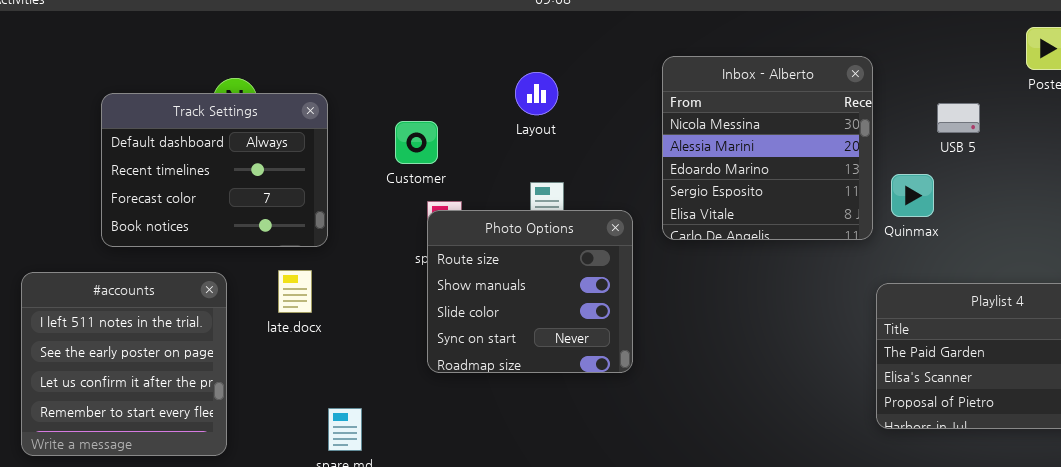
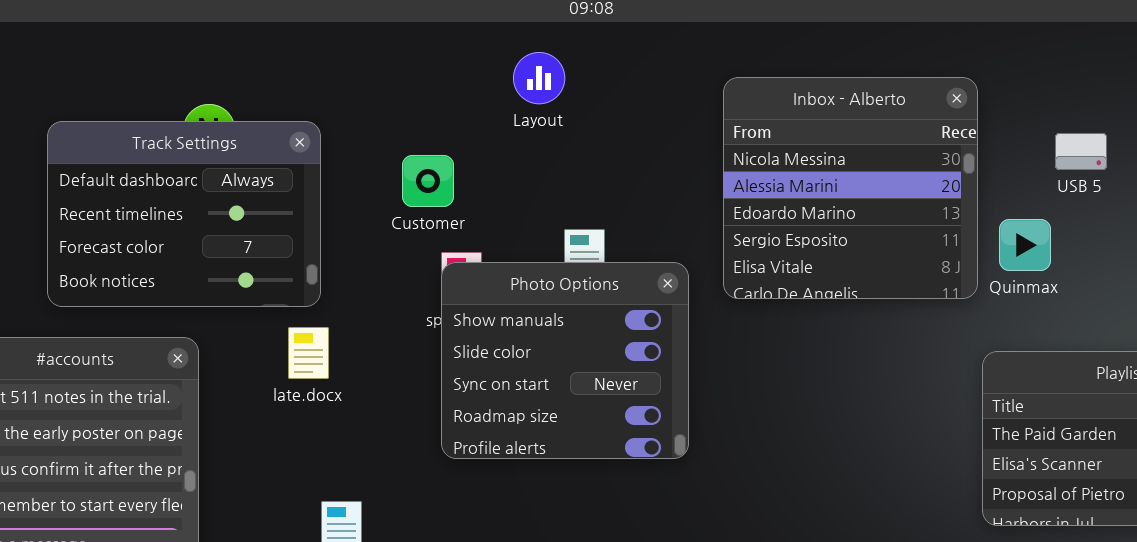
Layout: [515,72,558,115] -> [513,52,565,104], moved
Photo Options: [427,210,633,373] -> [441,262,689,459], scrolled down 1 row
late.docx: [278,270,312,313] -> [288,327,329,379], moved

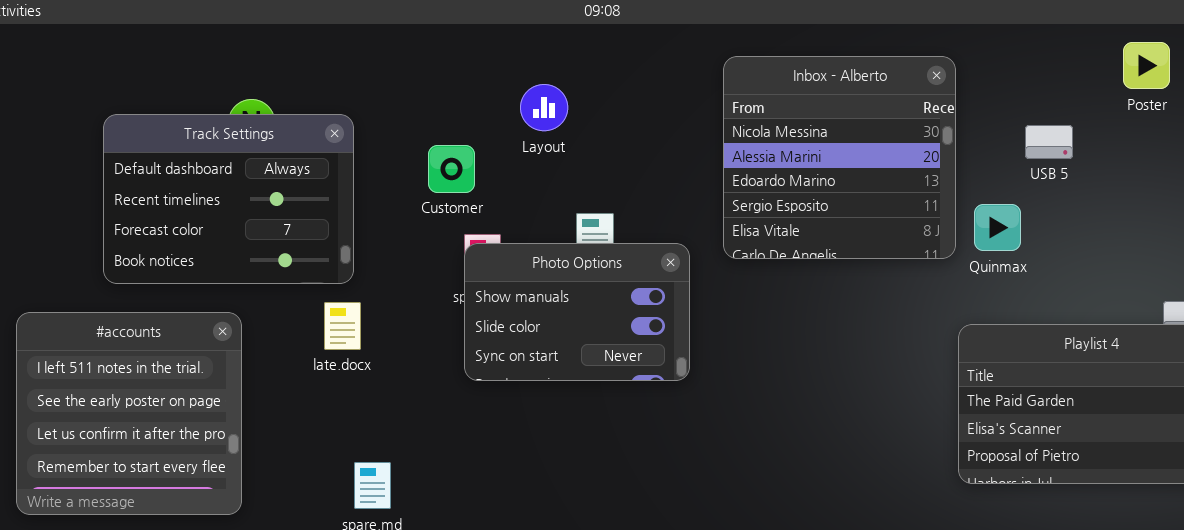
Layout: [513,52,565,104] -> [520,84,568,131], moved
Inbox - Alberto: [723,77,978,299] -> [723,56,956,259], moved
Photo Options: [441,262,689,459] -> [464,243,690,381], resized

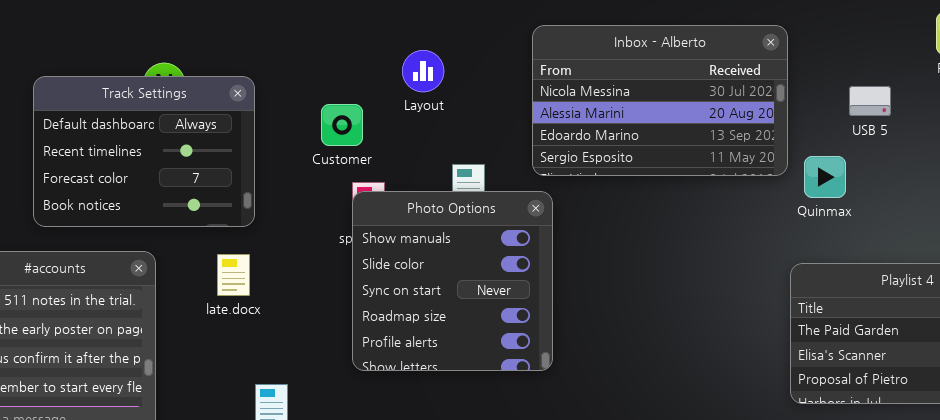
Inbox - Alberto: [723,56,956,259] -> [532,25,788,176], resized
Photo Options: [464,243,690,381] -> [352,191,553,371], resized
late.docx: [324,302,361,350] -> [217,254,250,296], moved

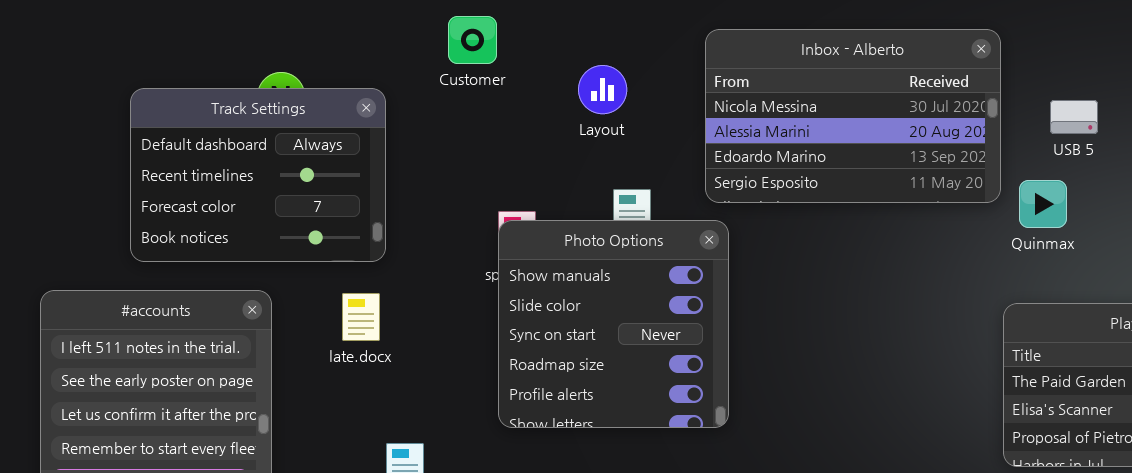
Layout: [402,50,444,92] -> [578,65,627,114], moved
USB 5: [849,86,891,116] -> [1050,100,1098,134], moved
Customer: [321,104,363,146] -> [448,16,497,64], moved

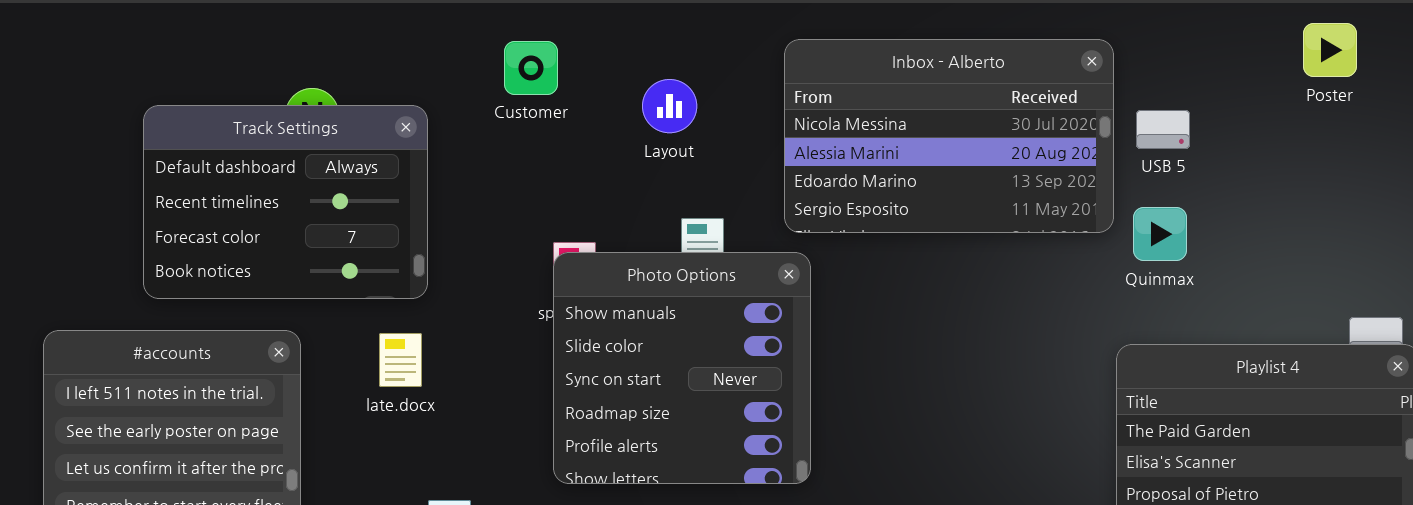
Customer: [448,16,497,64] -> [504,41,558,95], moved
USB 5: [1050,100,1098,134] -> [1136,110,1190,149], moved

